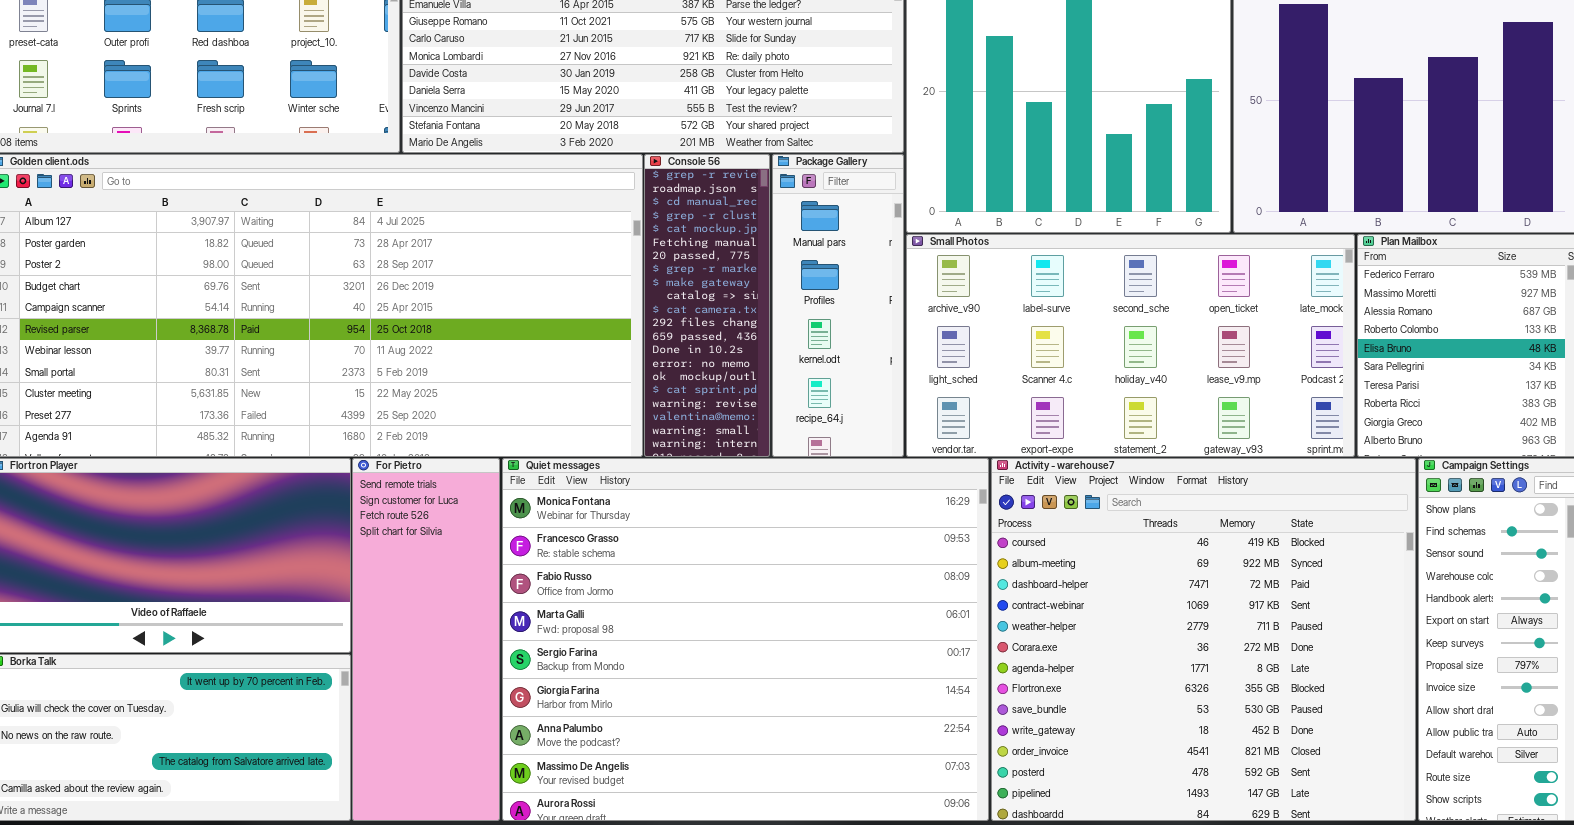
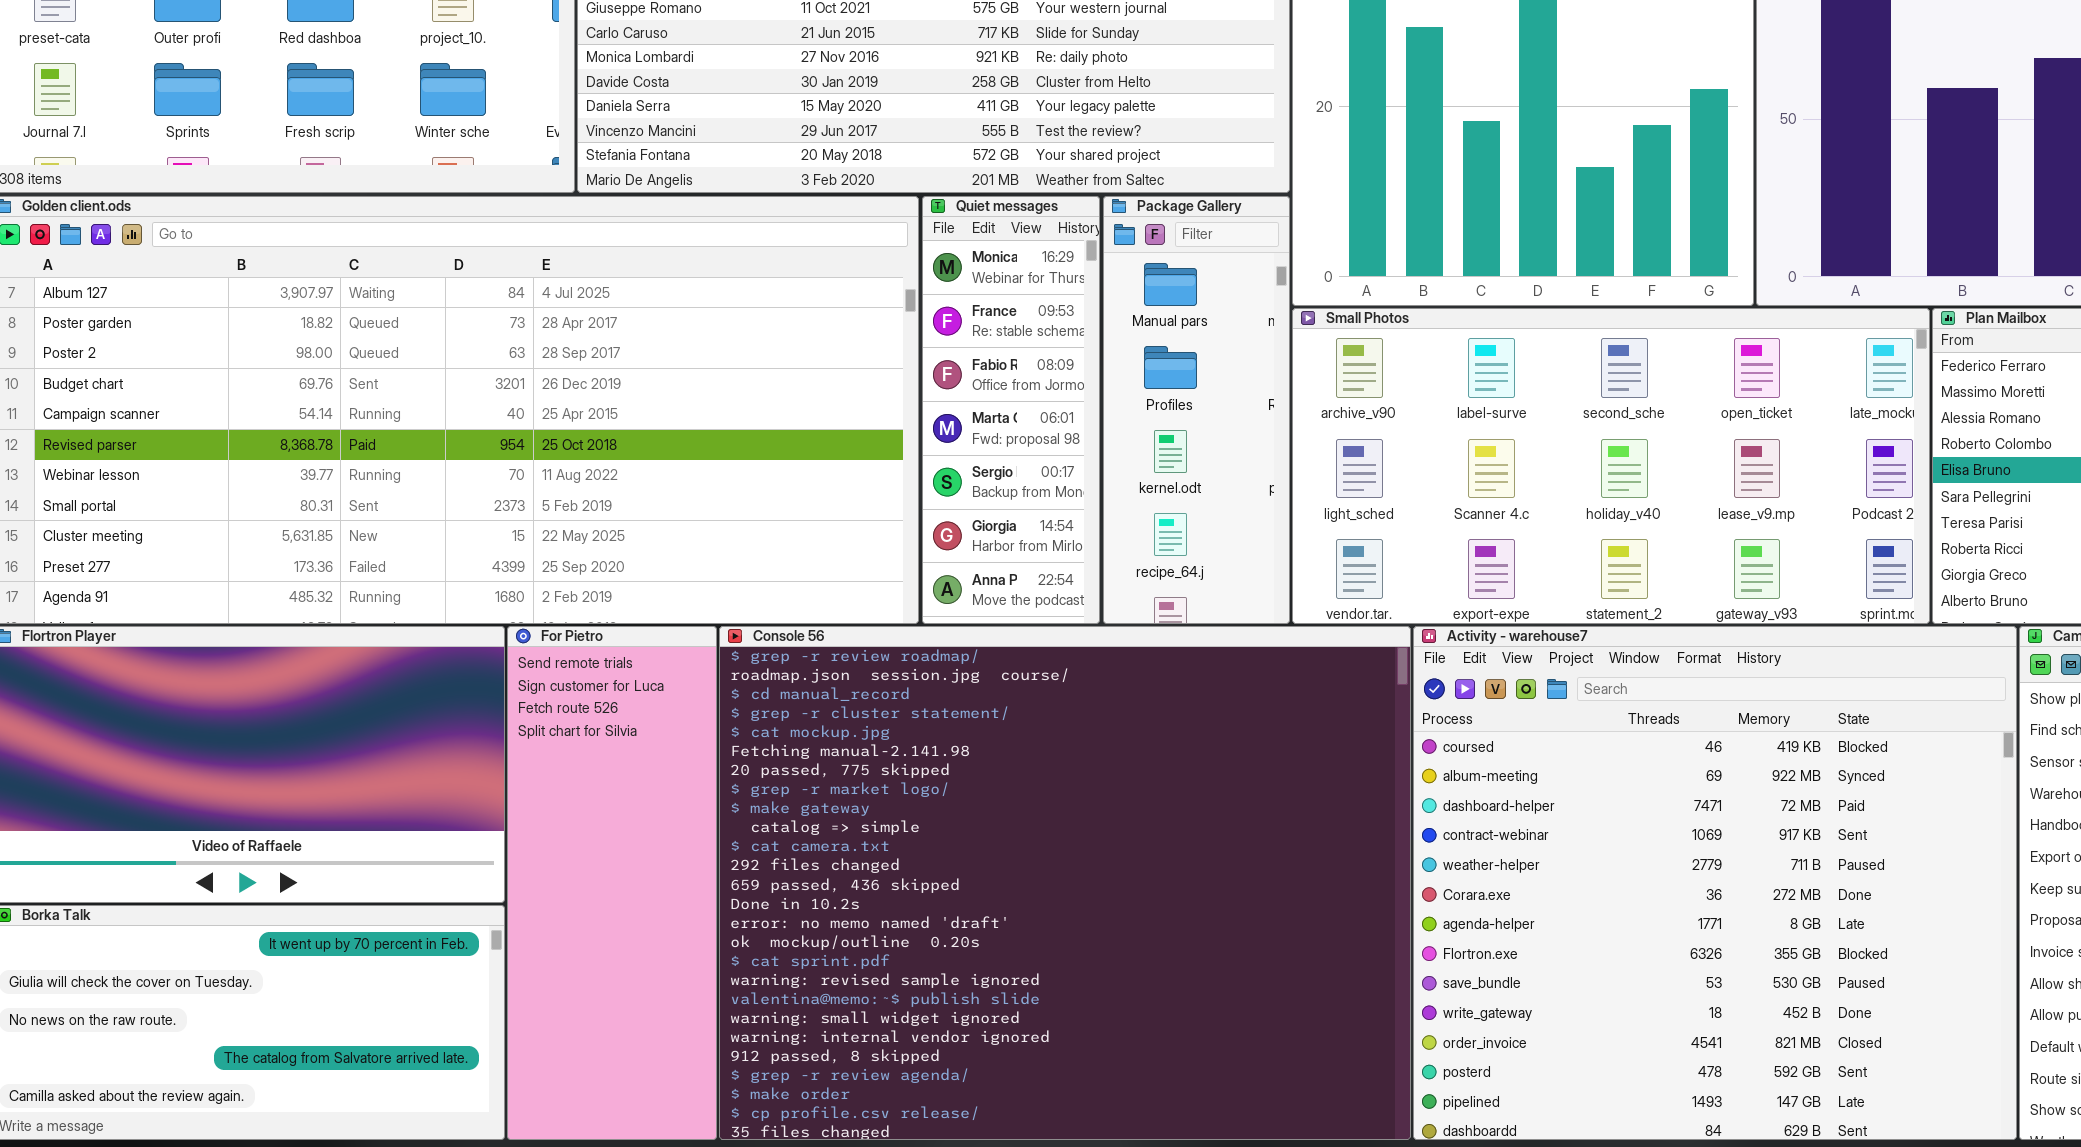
Console 56: [644,154,770,457] -> [719,626,1411,1140], moved, resized
Quiet messages: [502,458,989,821] -> [922,196,1100,624], moved, resized

